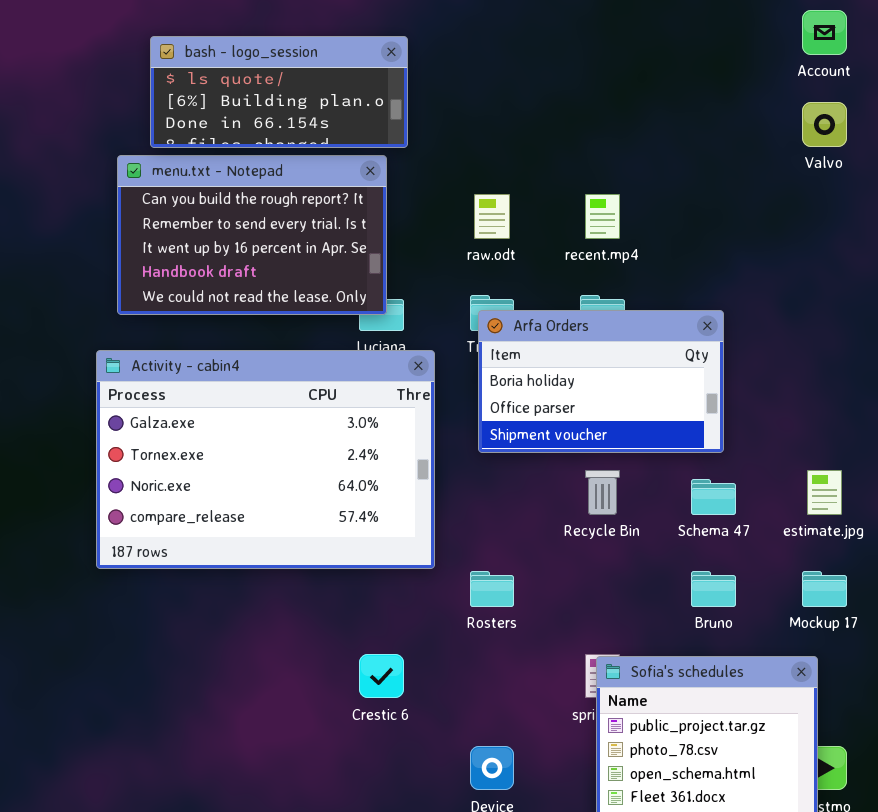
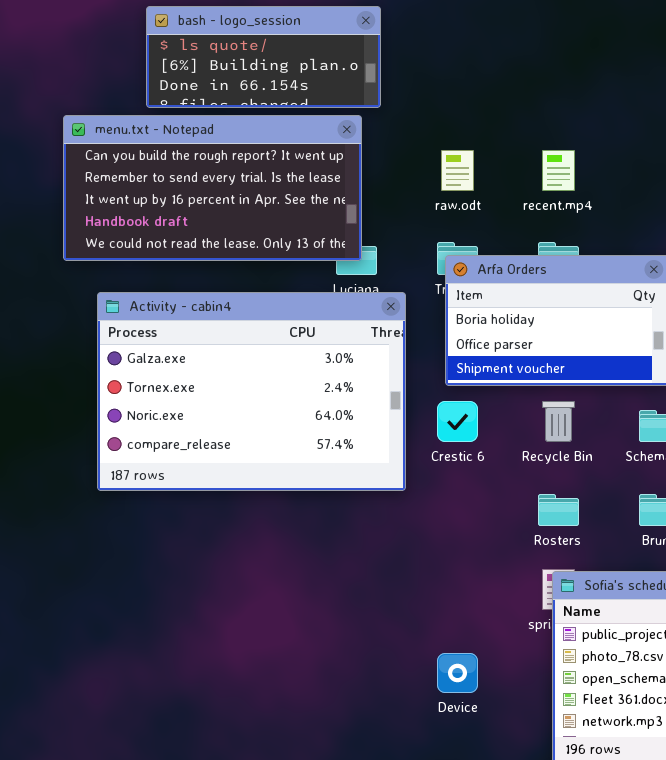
menu.txt - Notepad: [117,155,387,315] -> [63,115,362,261], resized
Rosters: [470,571,514,607] -> [538,494,579,526], moved
Crestic 6: [359,654,404,698] -> [437,401,478,442], moved

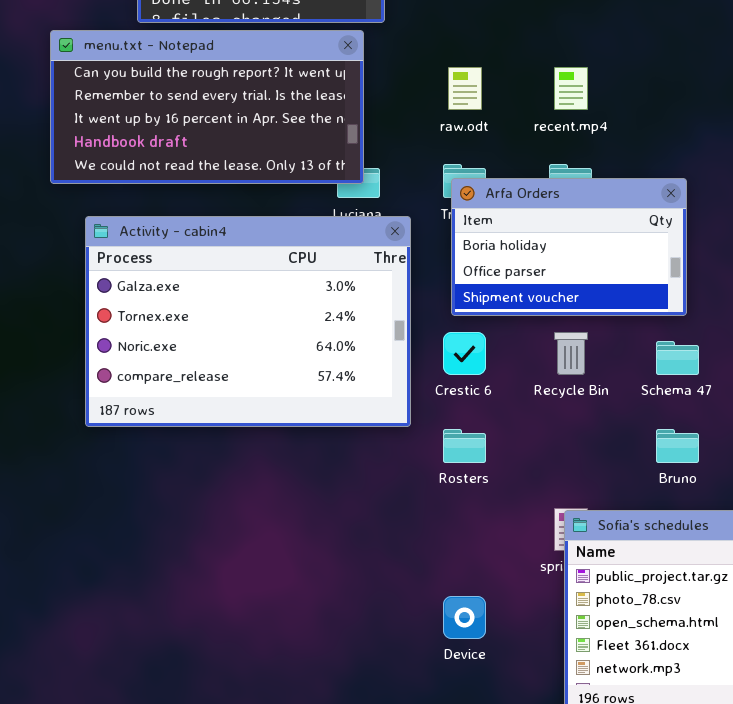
Rosters: [538,494,579,526] -> [443,429,486,463], moved

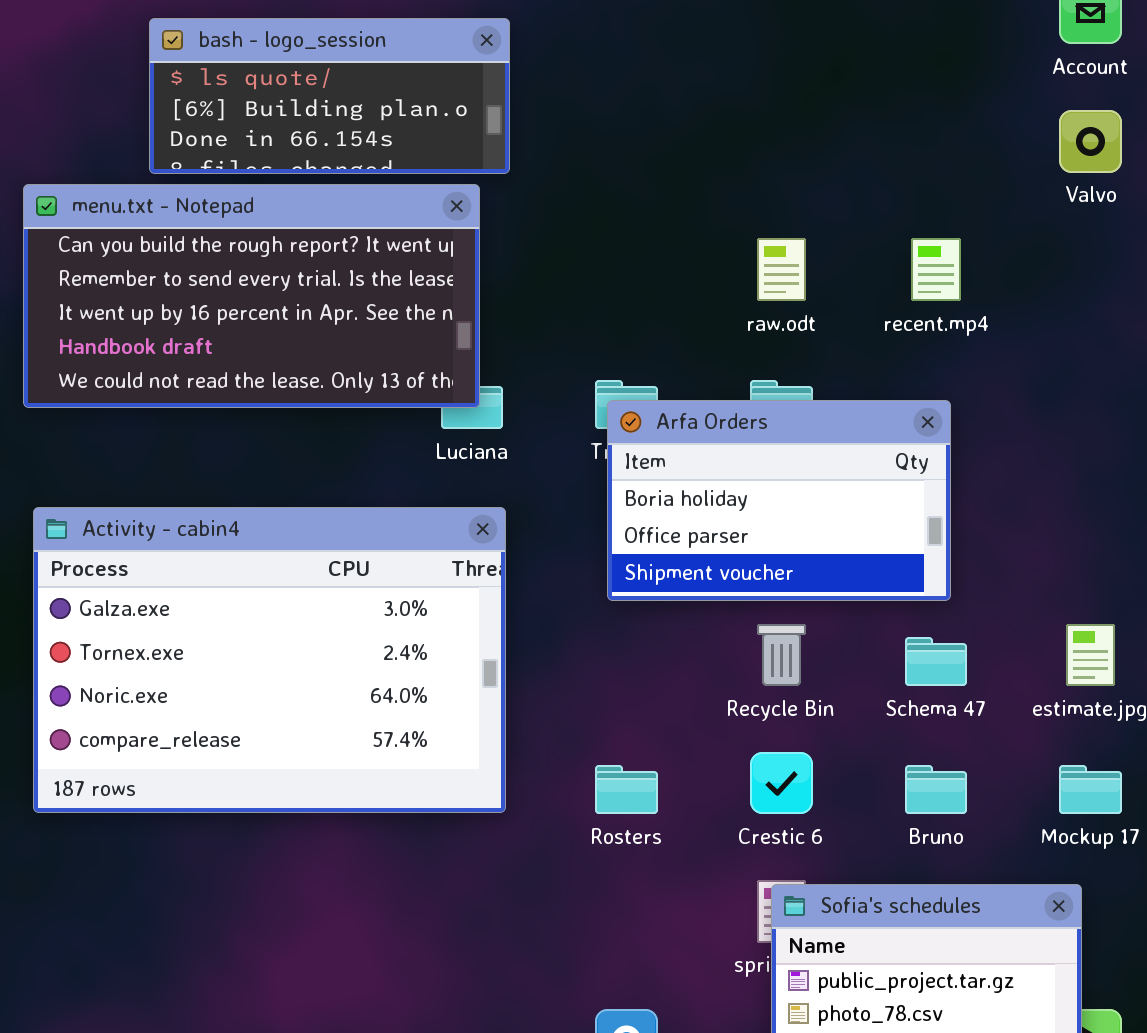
raw.odt: [448,67,482,110] -> [757,238,806,301], moved
recent.mp4: [554,67,588,110] -> [911,238,961,301], moved
Activity - cabin4: [85,216,411,427] -> [33,507,506,813], moved
Crestic 6: [443,332,486,375] -> [750,752,813,814], moved

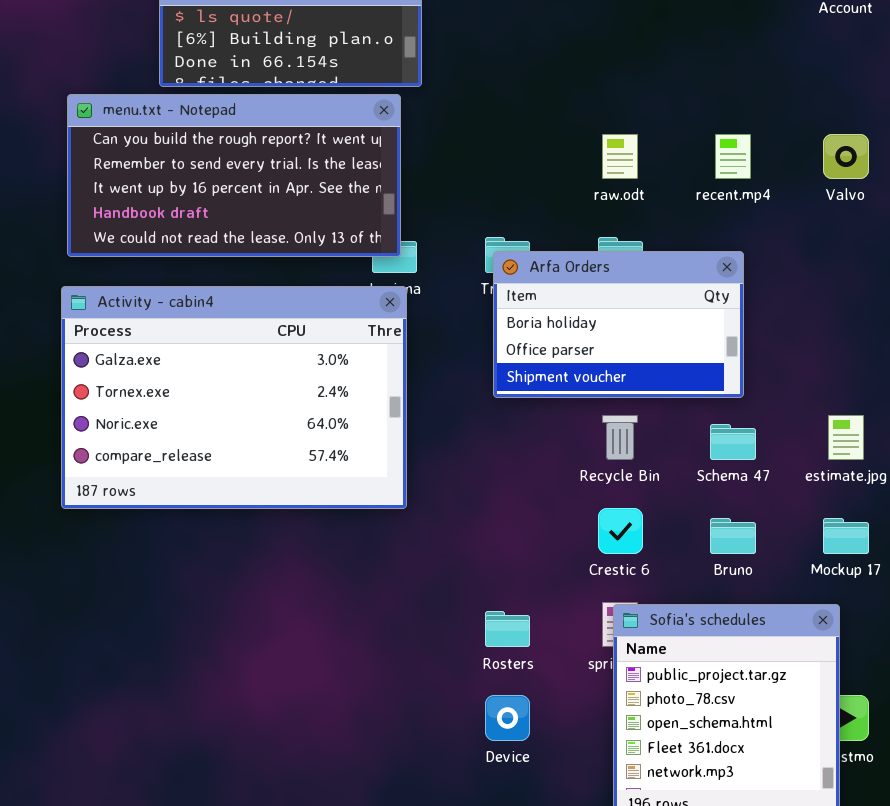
Valvo: [1059,110,1122,173] -> [823,134,869,179], moved
Activity - cabin4: [33,507,506,813] -> [61,286,407,509], moved
Rosters: [595,765,658,814] -> [485,611,530,647], moved

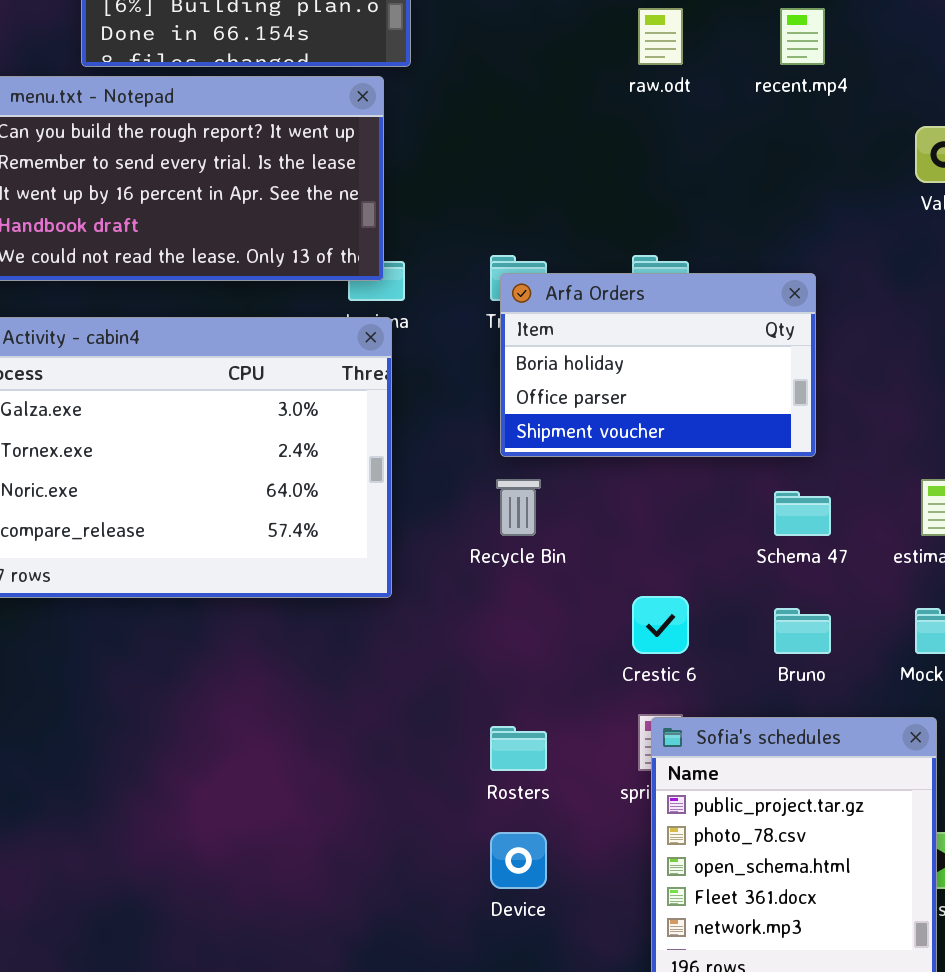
raw.odt: [602,134,638,179] -> [638,8,683,65], moved
recent.mp4: [715,134,751,179] -> [780,8,825,65], moved
Recycle Bin: [602,415,638,460] -> [496,479,541,536], moved

